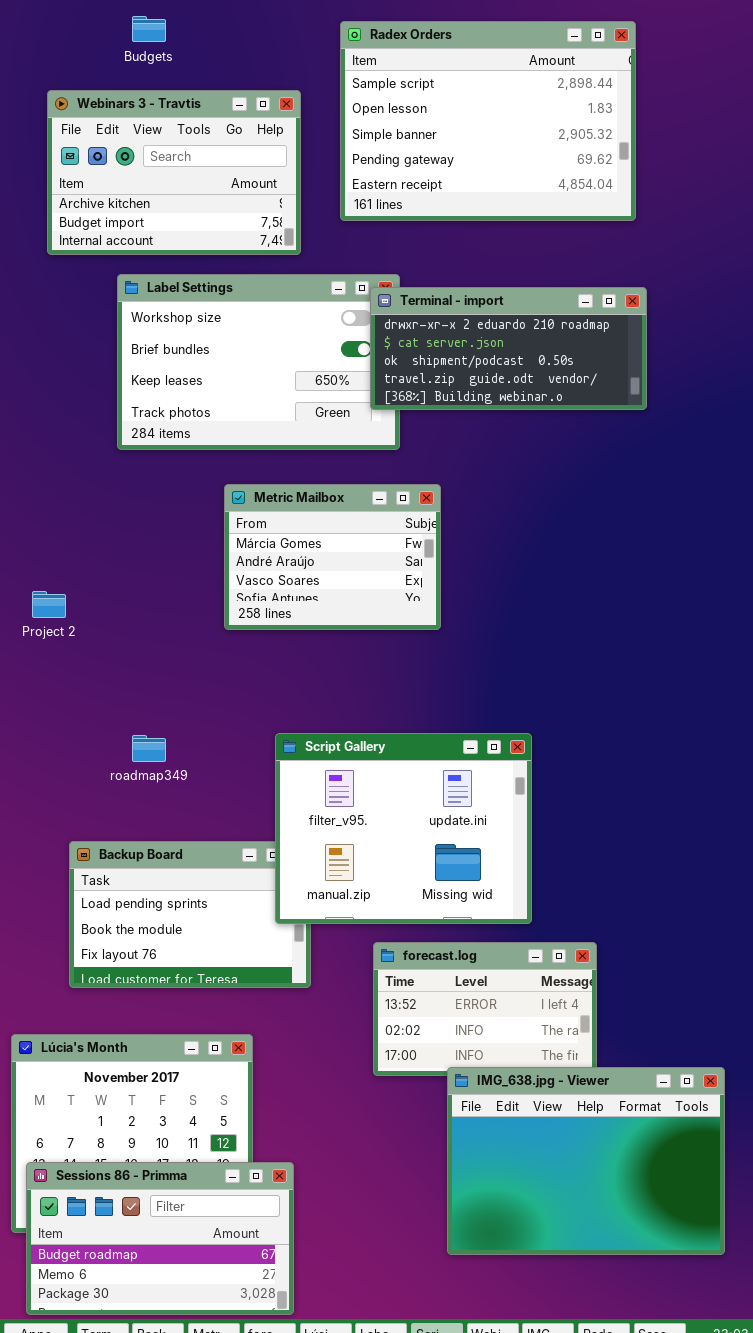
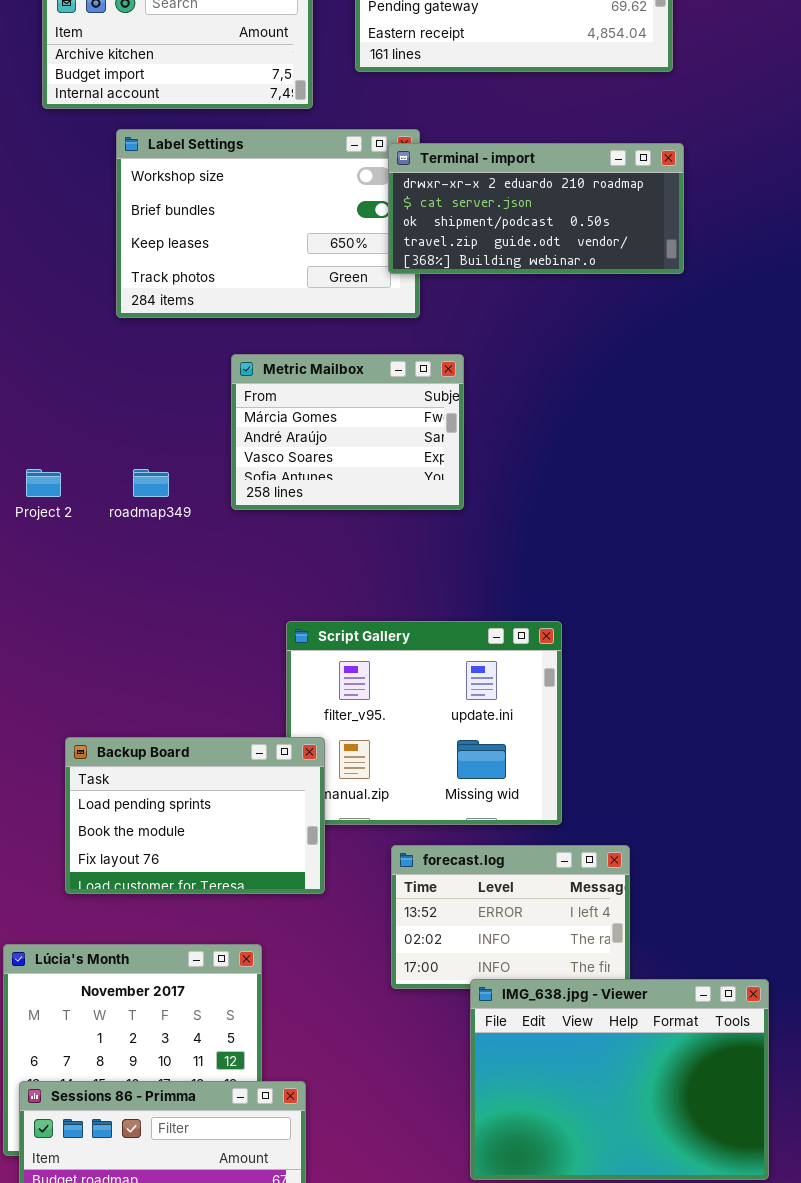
roadmap349: [132,735,166,762] -> [133,469,169,497], moved
Backup Board: [69,841,311,988] -> [65,737,325,894], raised

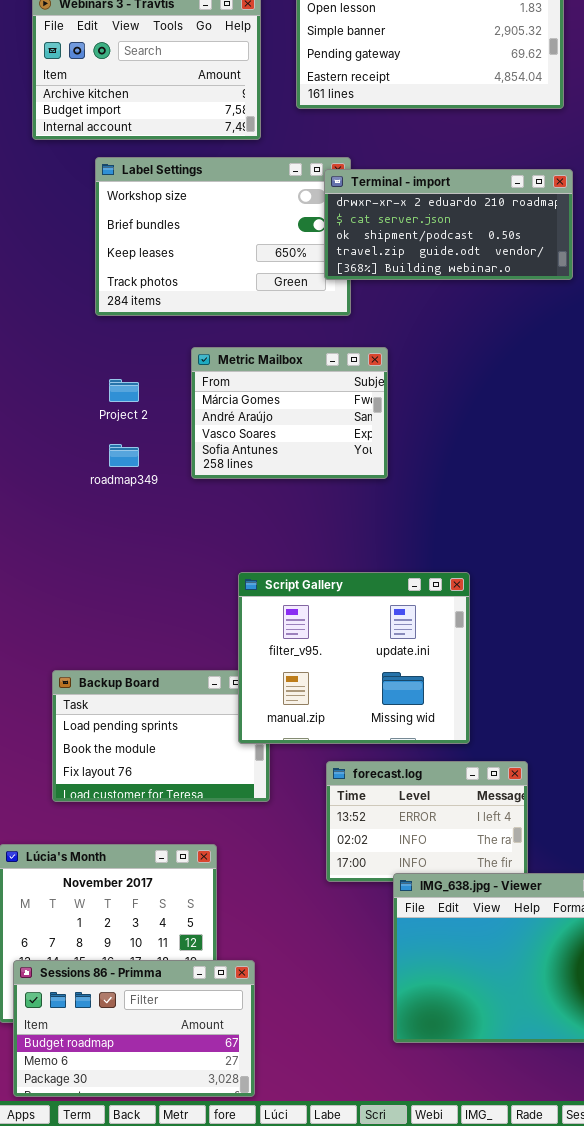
Project 2: [26,469,61,497] -> [109,379,139,402], moved
Script Gallery: [286,621,562,825] -> [238,572,470,744], raised

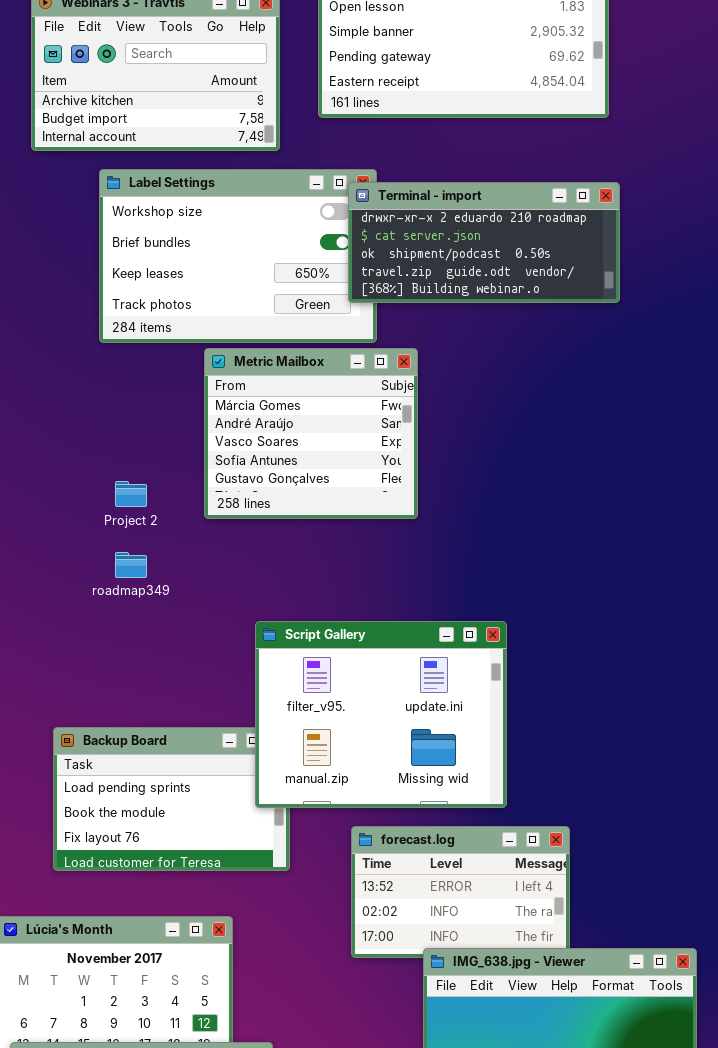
Metric Mailbox: [191,347,388,479] -> [204,348,418,519], resized
Project 2: [109,379,139,402] -> [115,481,147,507], moved
roadmap349: [109,444,139,467] -> [115,552,147,578], moved

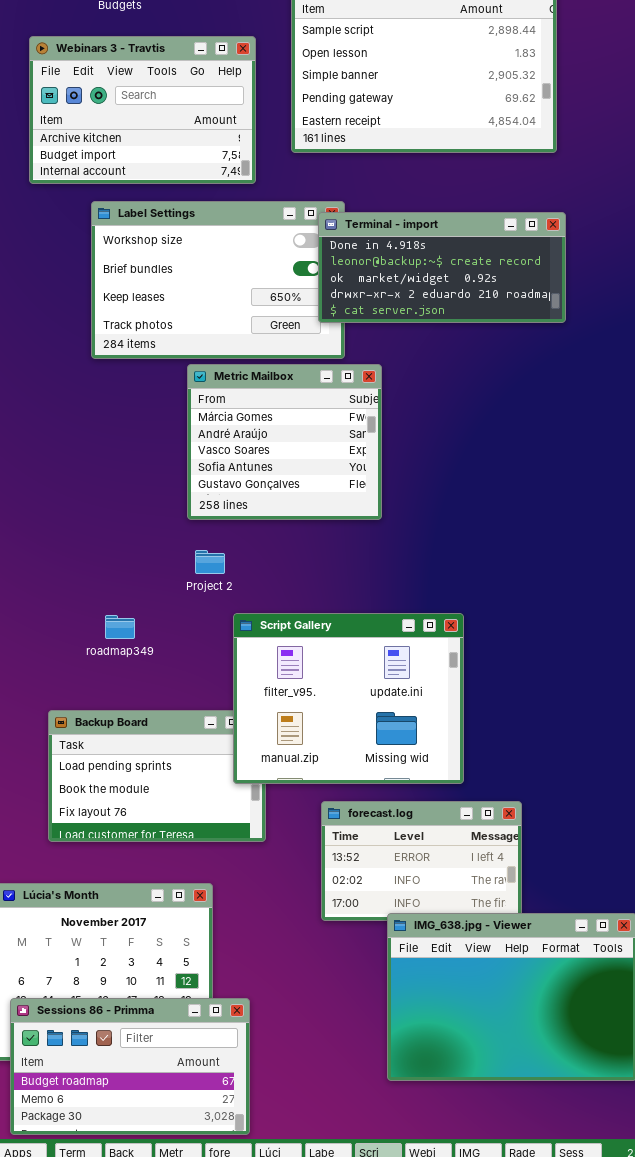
Terminal - import: [348,182,620,303] -> [318,212,566,323], scrolled up 3 rows
Project 2: [115,481,147,507] -> [195,550,225,574], moved
roadmap349: [115,552,147,578] -> [105,615,135,639], moved

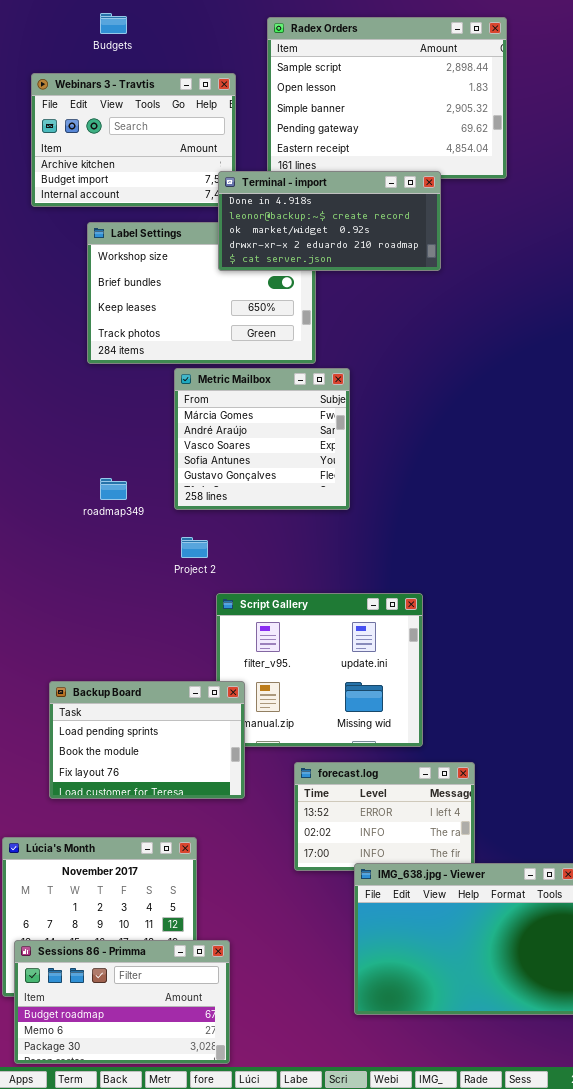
Terminal - import: [318,212,566,323] -> [218,171,441,271], moved
roadmap349: [105,615,135,639] -> [100,478,127,500], moved
Backup Board: [48,710,266,842] -> [49,681,245,799], raised

